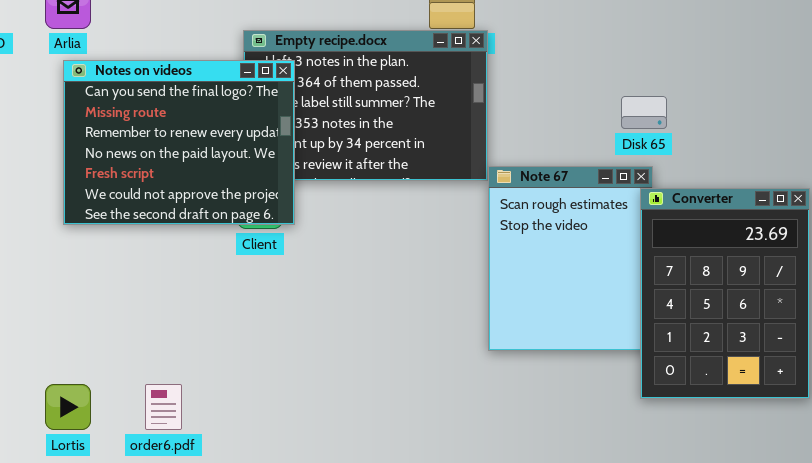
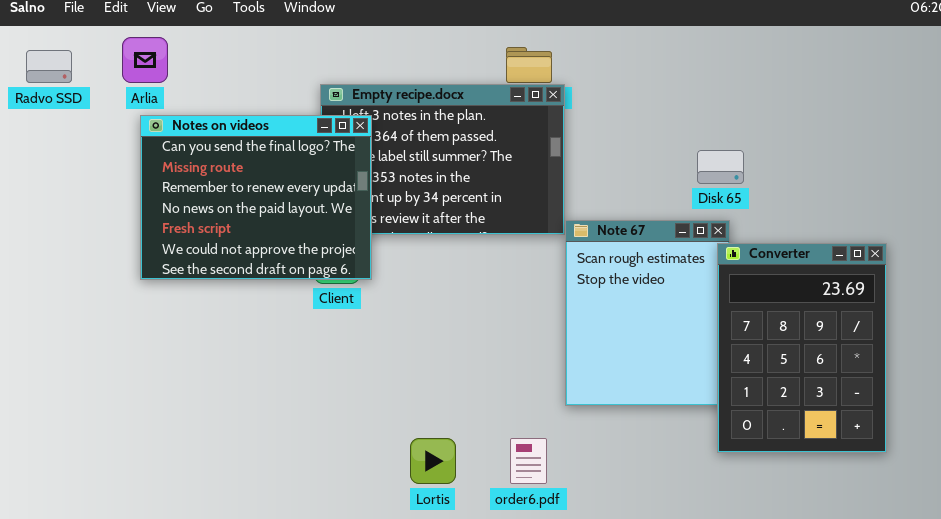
Lortis: [45,384,91,430] -> [410,438,456,484], moved
order6.pdf: [145,384,182,430] -> [510,438,547,484], moved

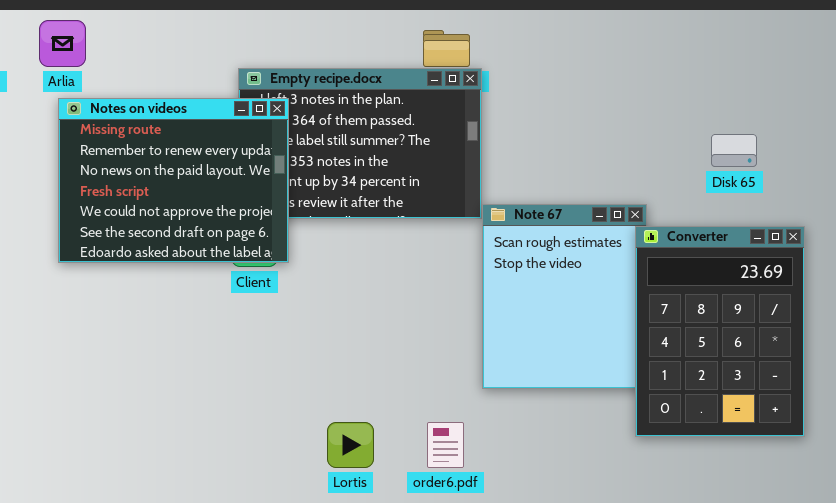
Notes on videos: [140,115,372,280] -> [58,98,289,263], scrolled down 1 row
Disk 65: [697,150,744,184] -> [711,134,757,167], moved

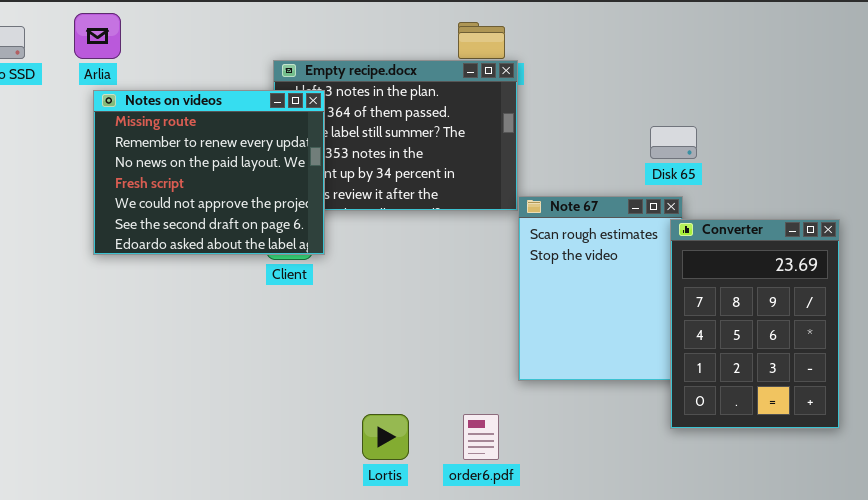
Disk 65: [711,134,757,167] -> [650,126,697,159], moved

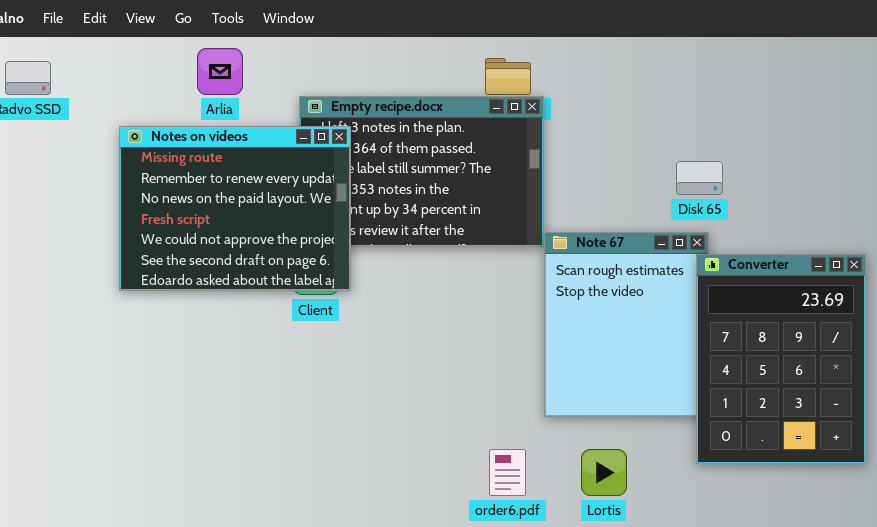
Arlia: [74,13,121,59] -> [197,48,243,95], moved
Lortis: [362,414,409,460] -> [581,449,627,496], moved

